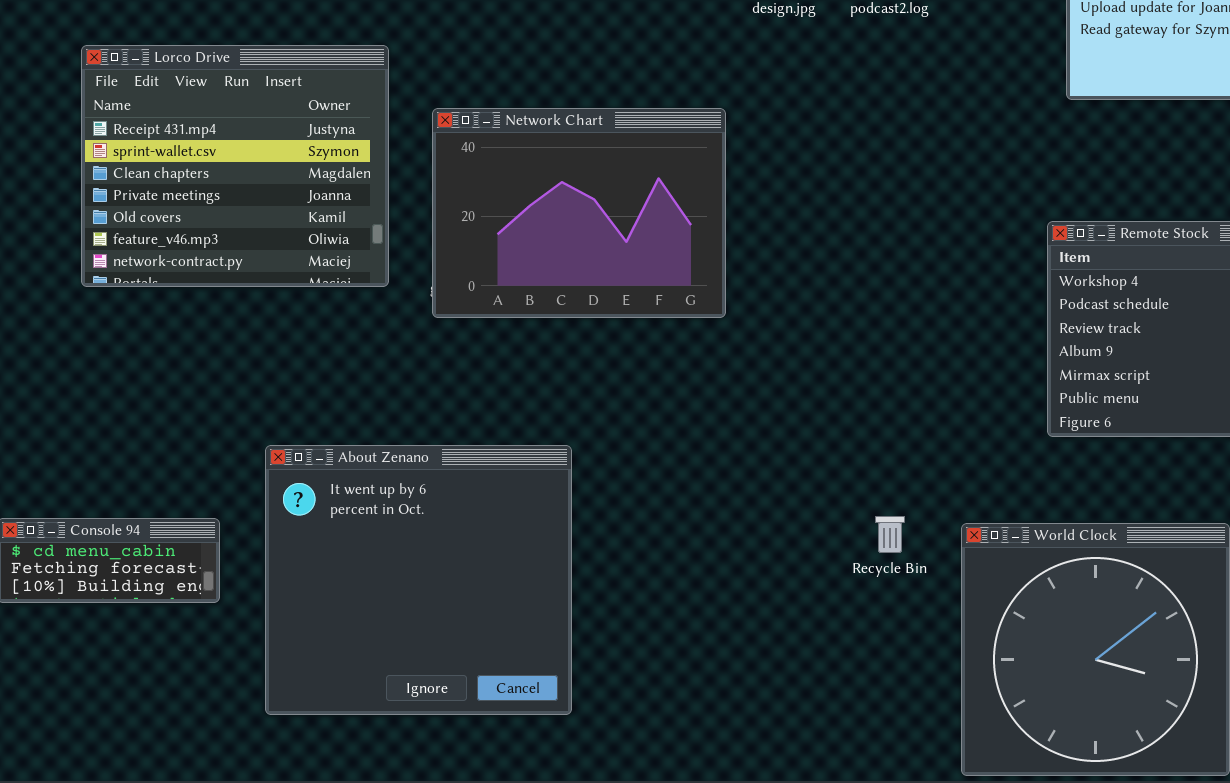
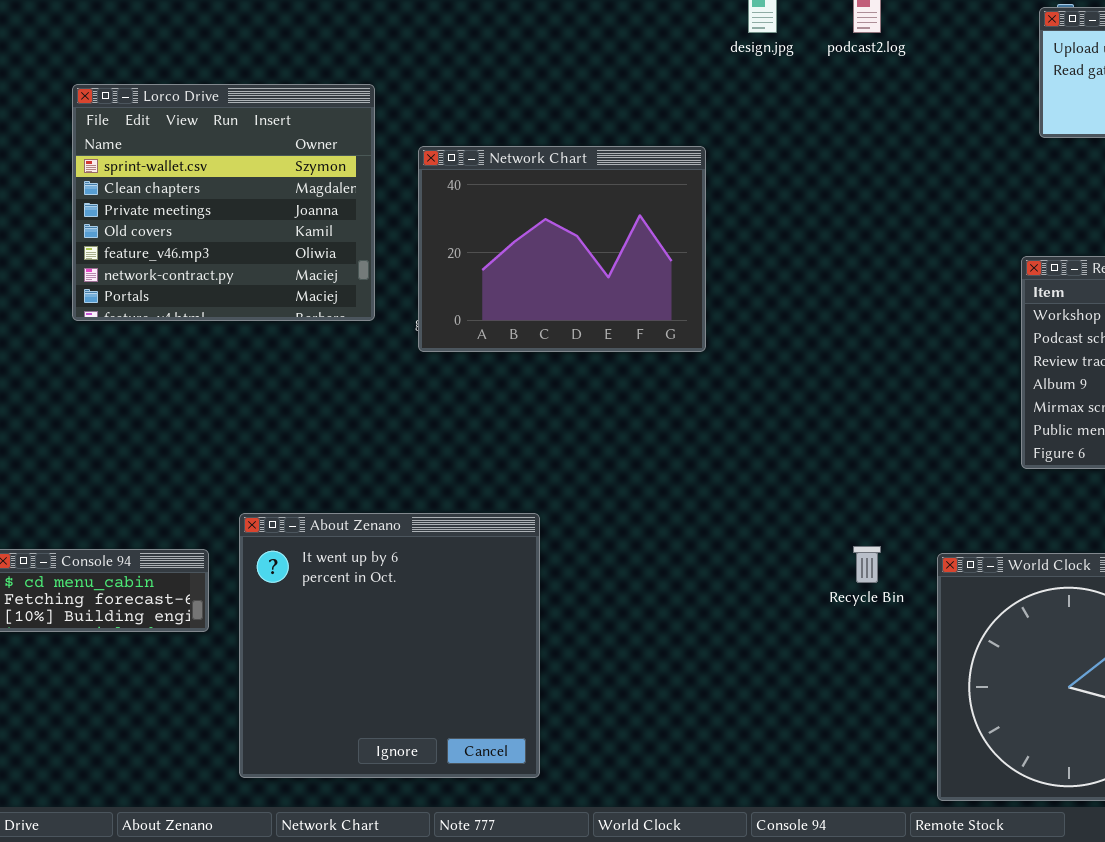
Lorco Drive: [81,45,389,287] -> [72,84,375,321], scrolled down 1 row
About Zenano: [265,445,572,715] -> [239,513,540,778], moved

